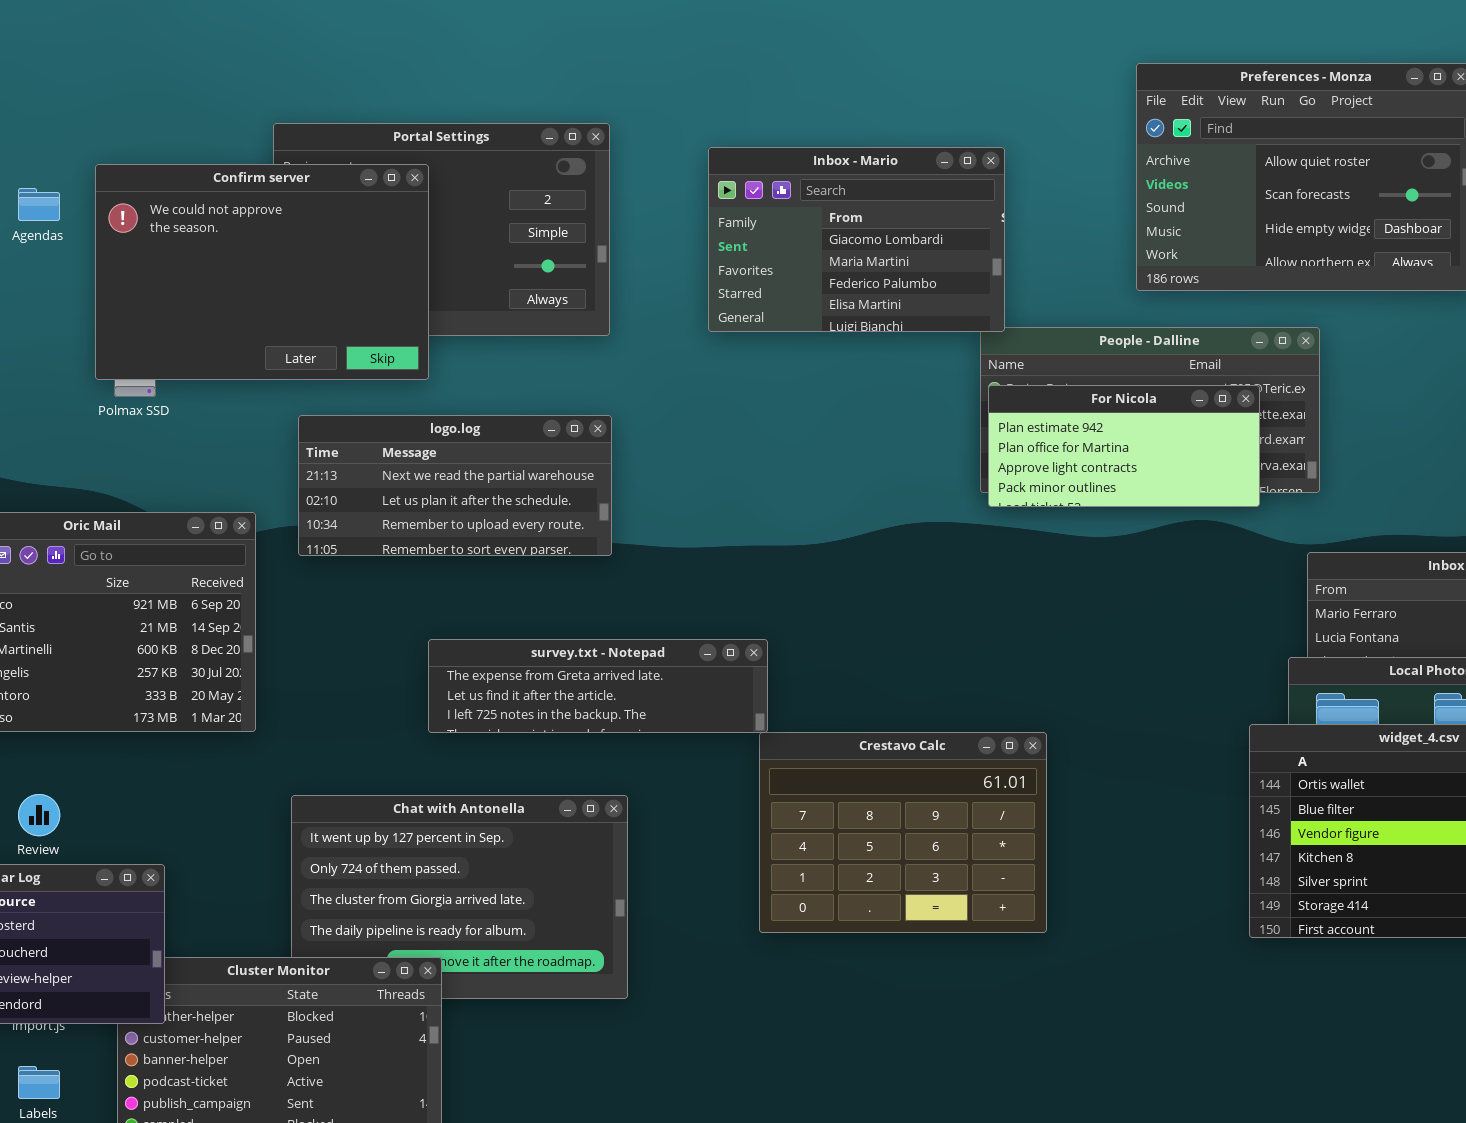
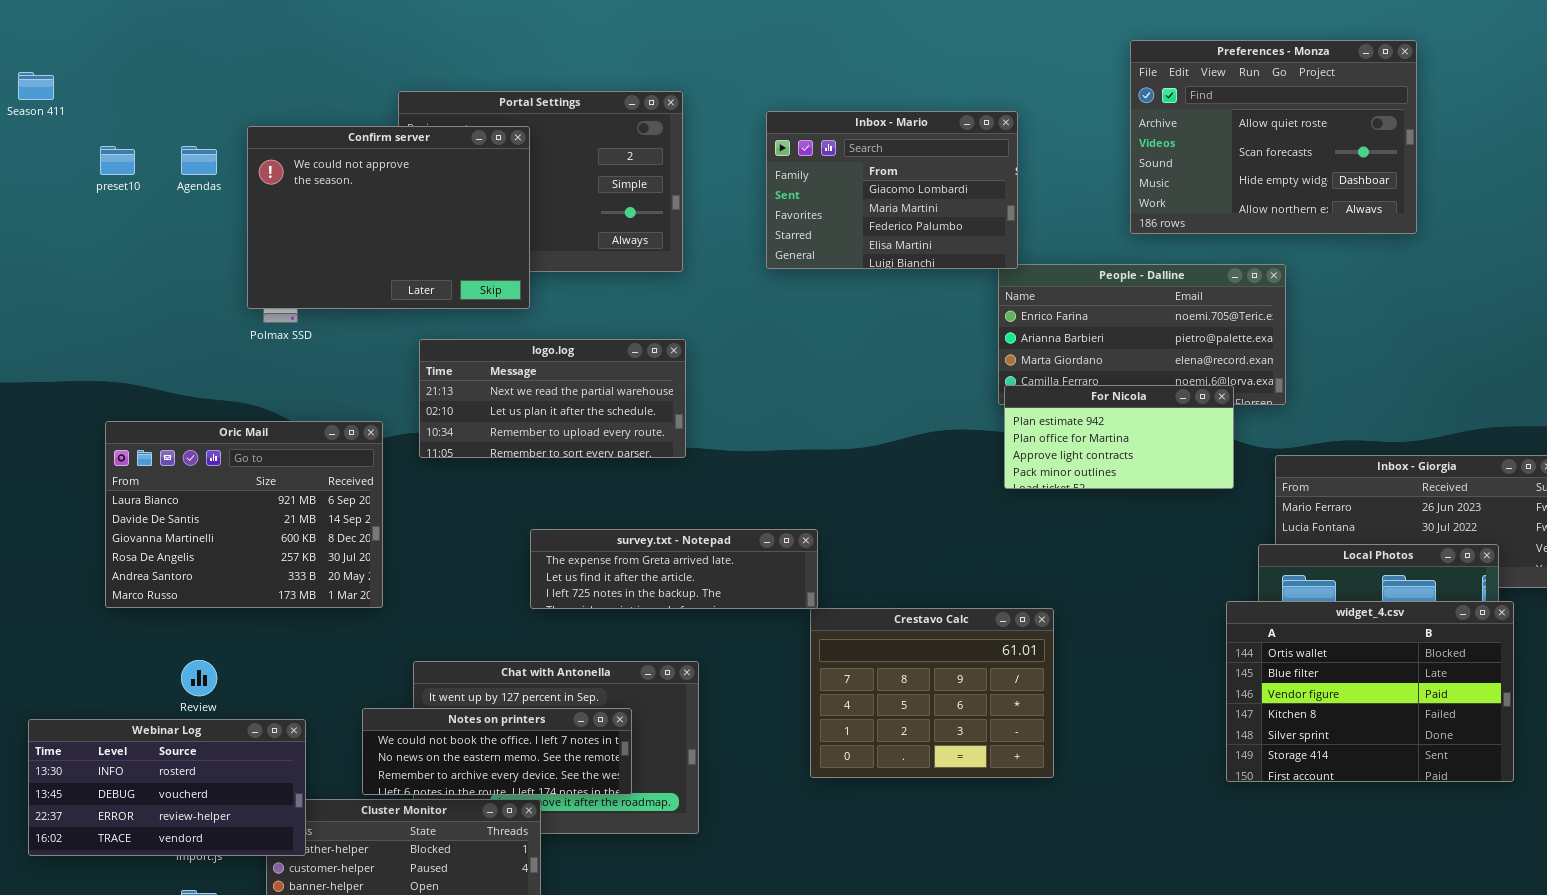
For Nicola: [988,385,1260,507] -> [1004,385,1234,489], moved
Notes on printers: none -> [362,708,632,795], opened

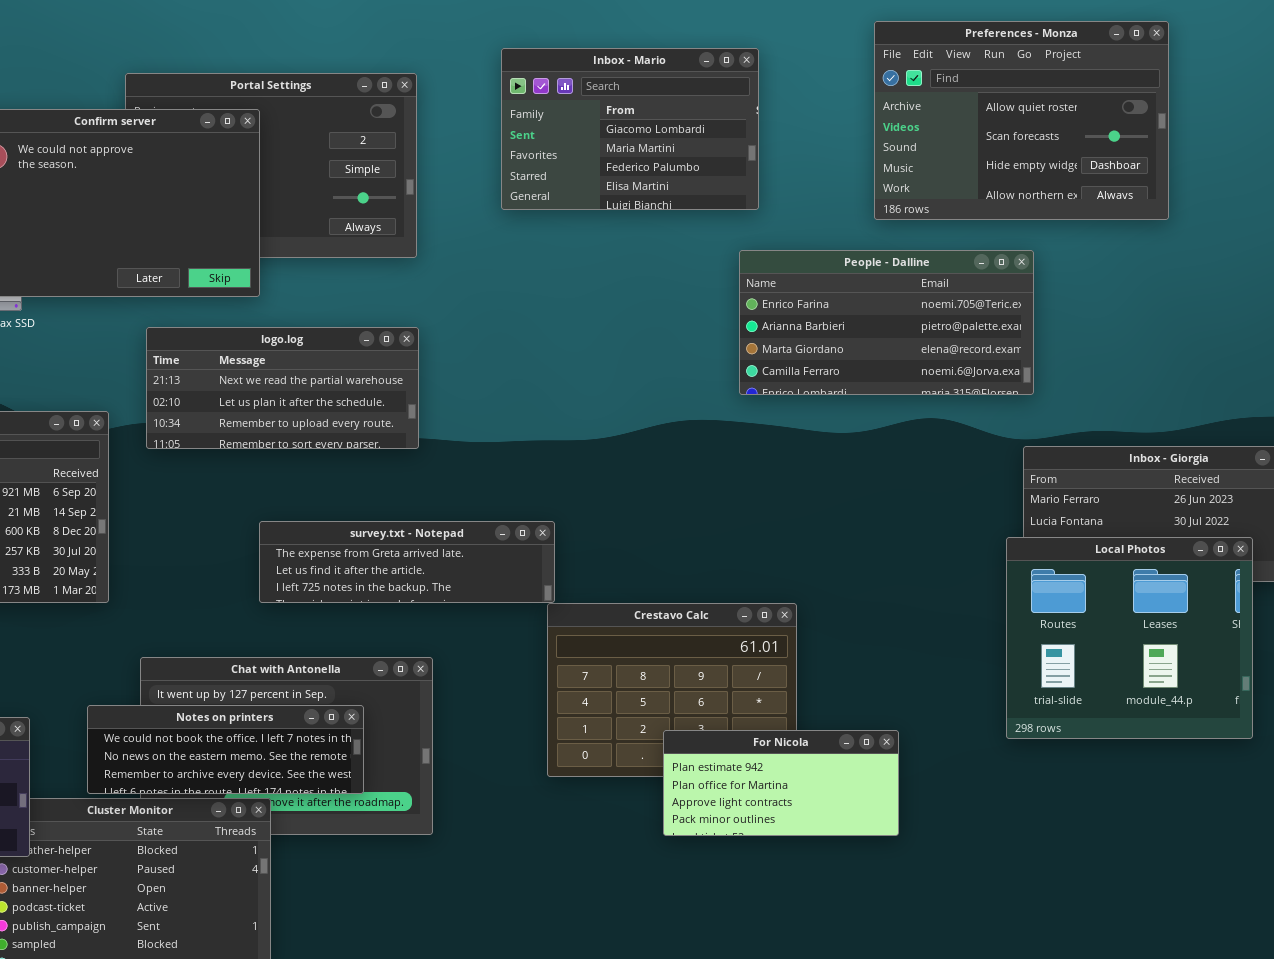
Inbox - Mario: [766,111,1018,269] -> [501,48,759,210], moved
For Nicola: [1004,385,1234,489] -> [663,730,899,836], moved
widget_4.csv: [1226,601,1514,782] -> none, closed

